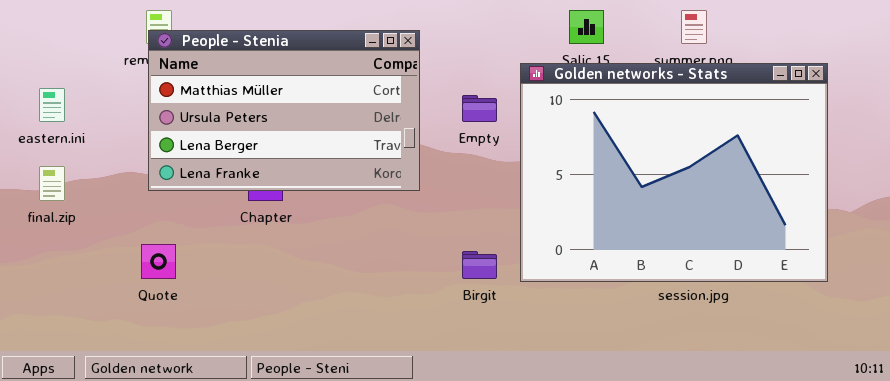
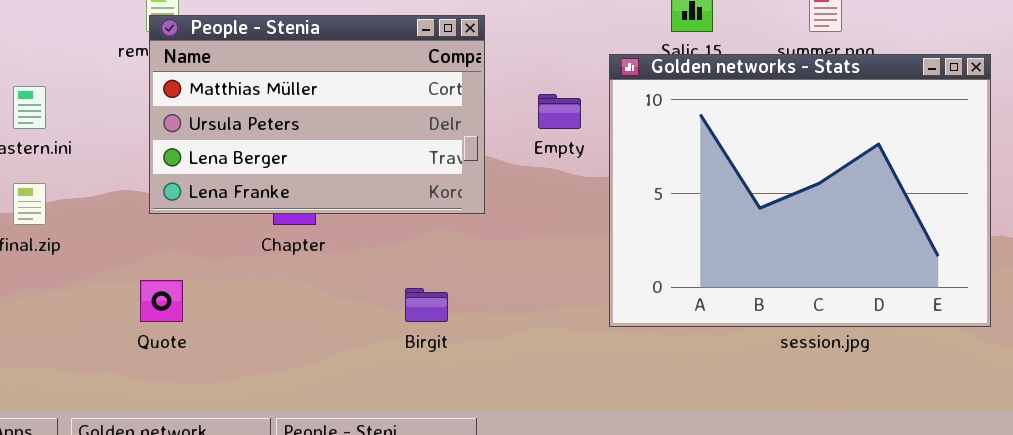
Birgit: [462,251,497,279] -> [405,288,448,322], moved

